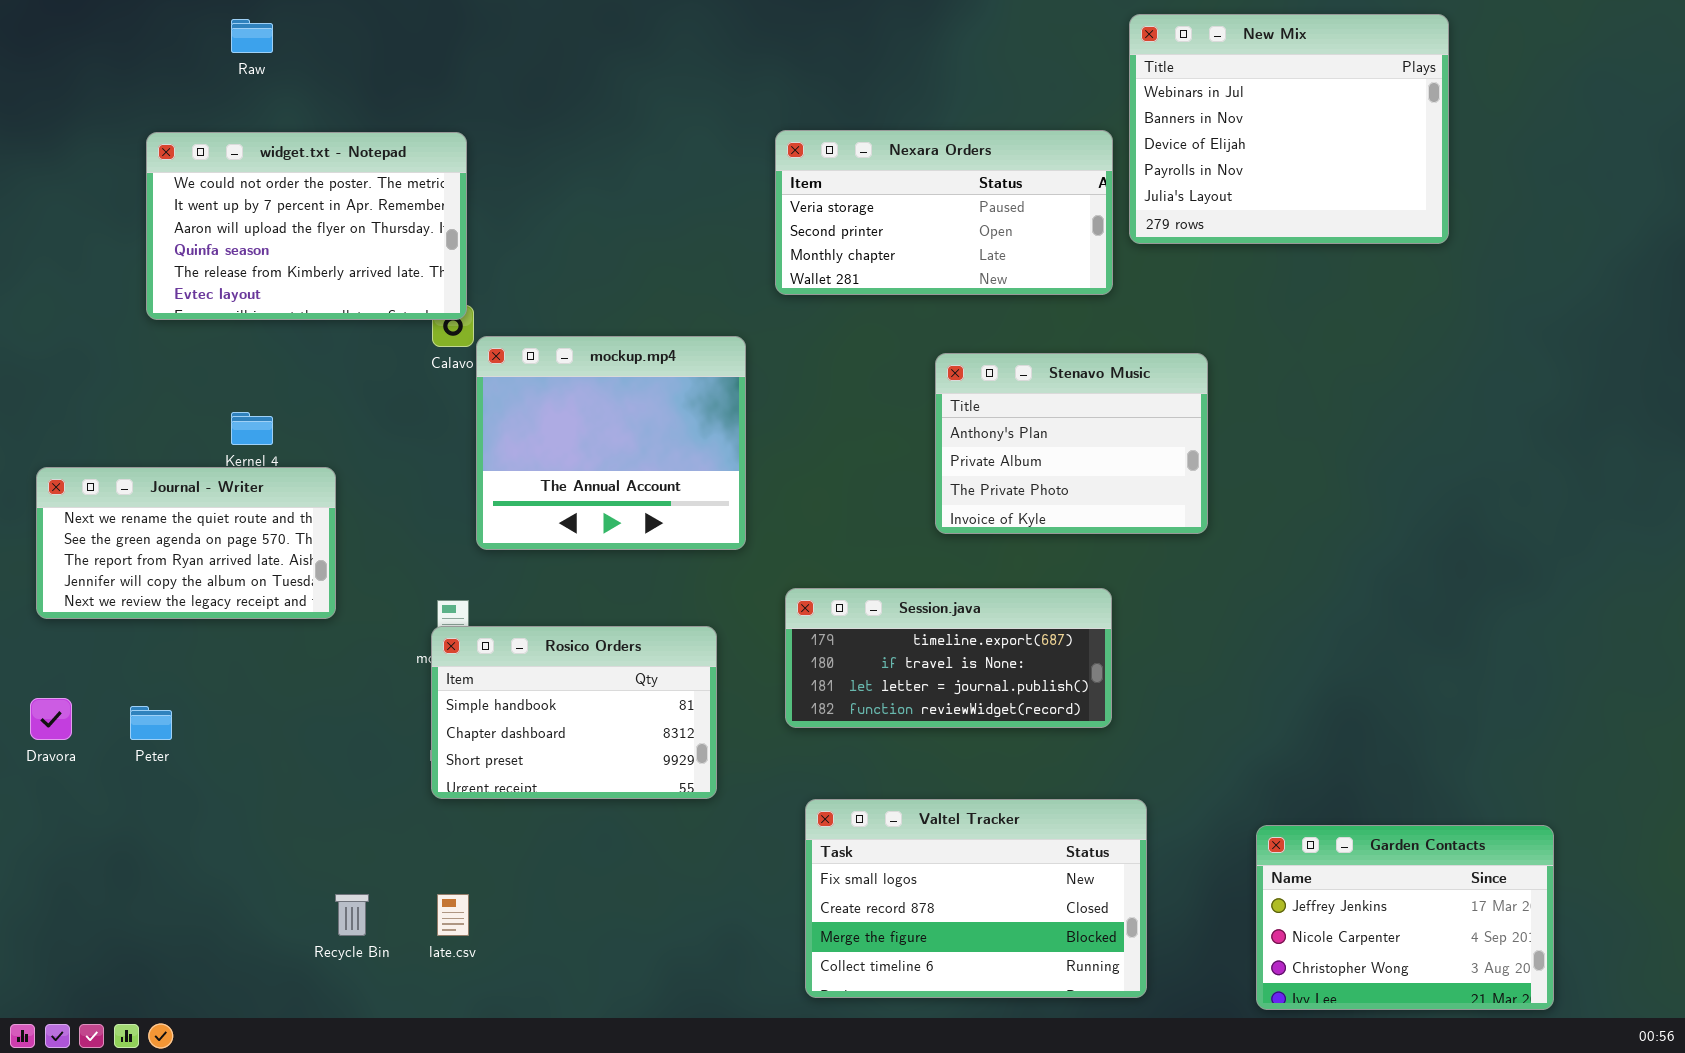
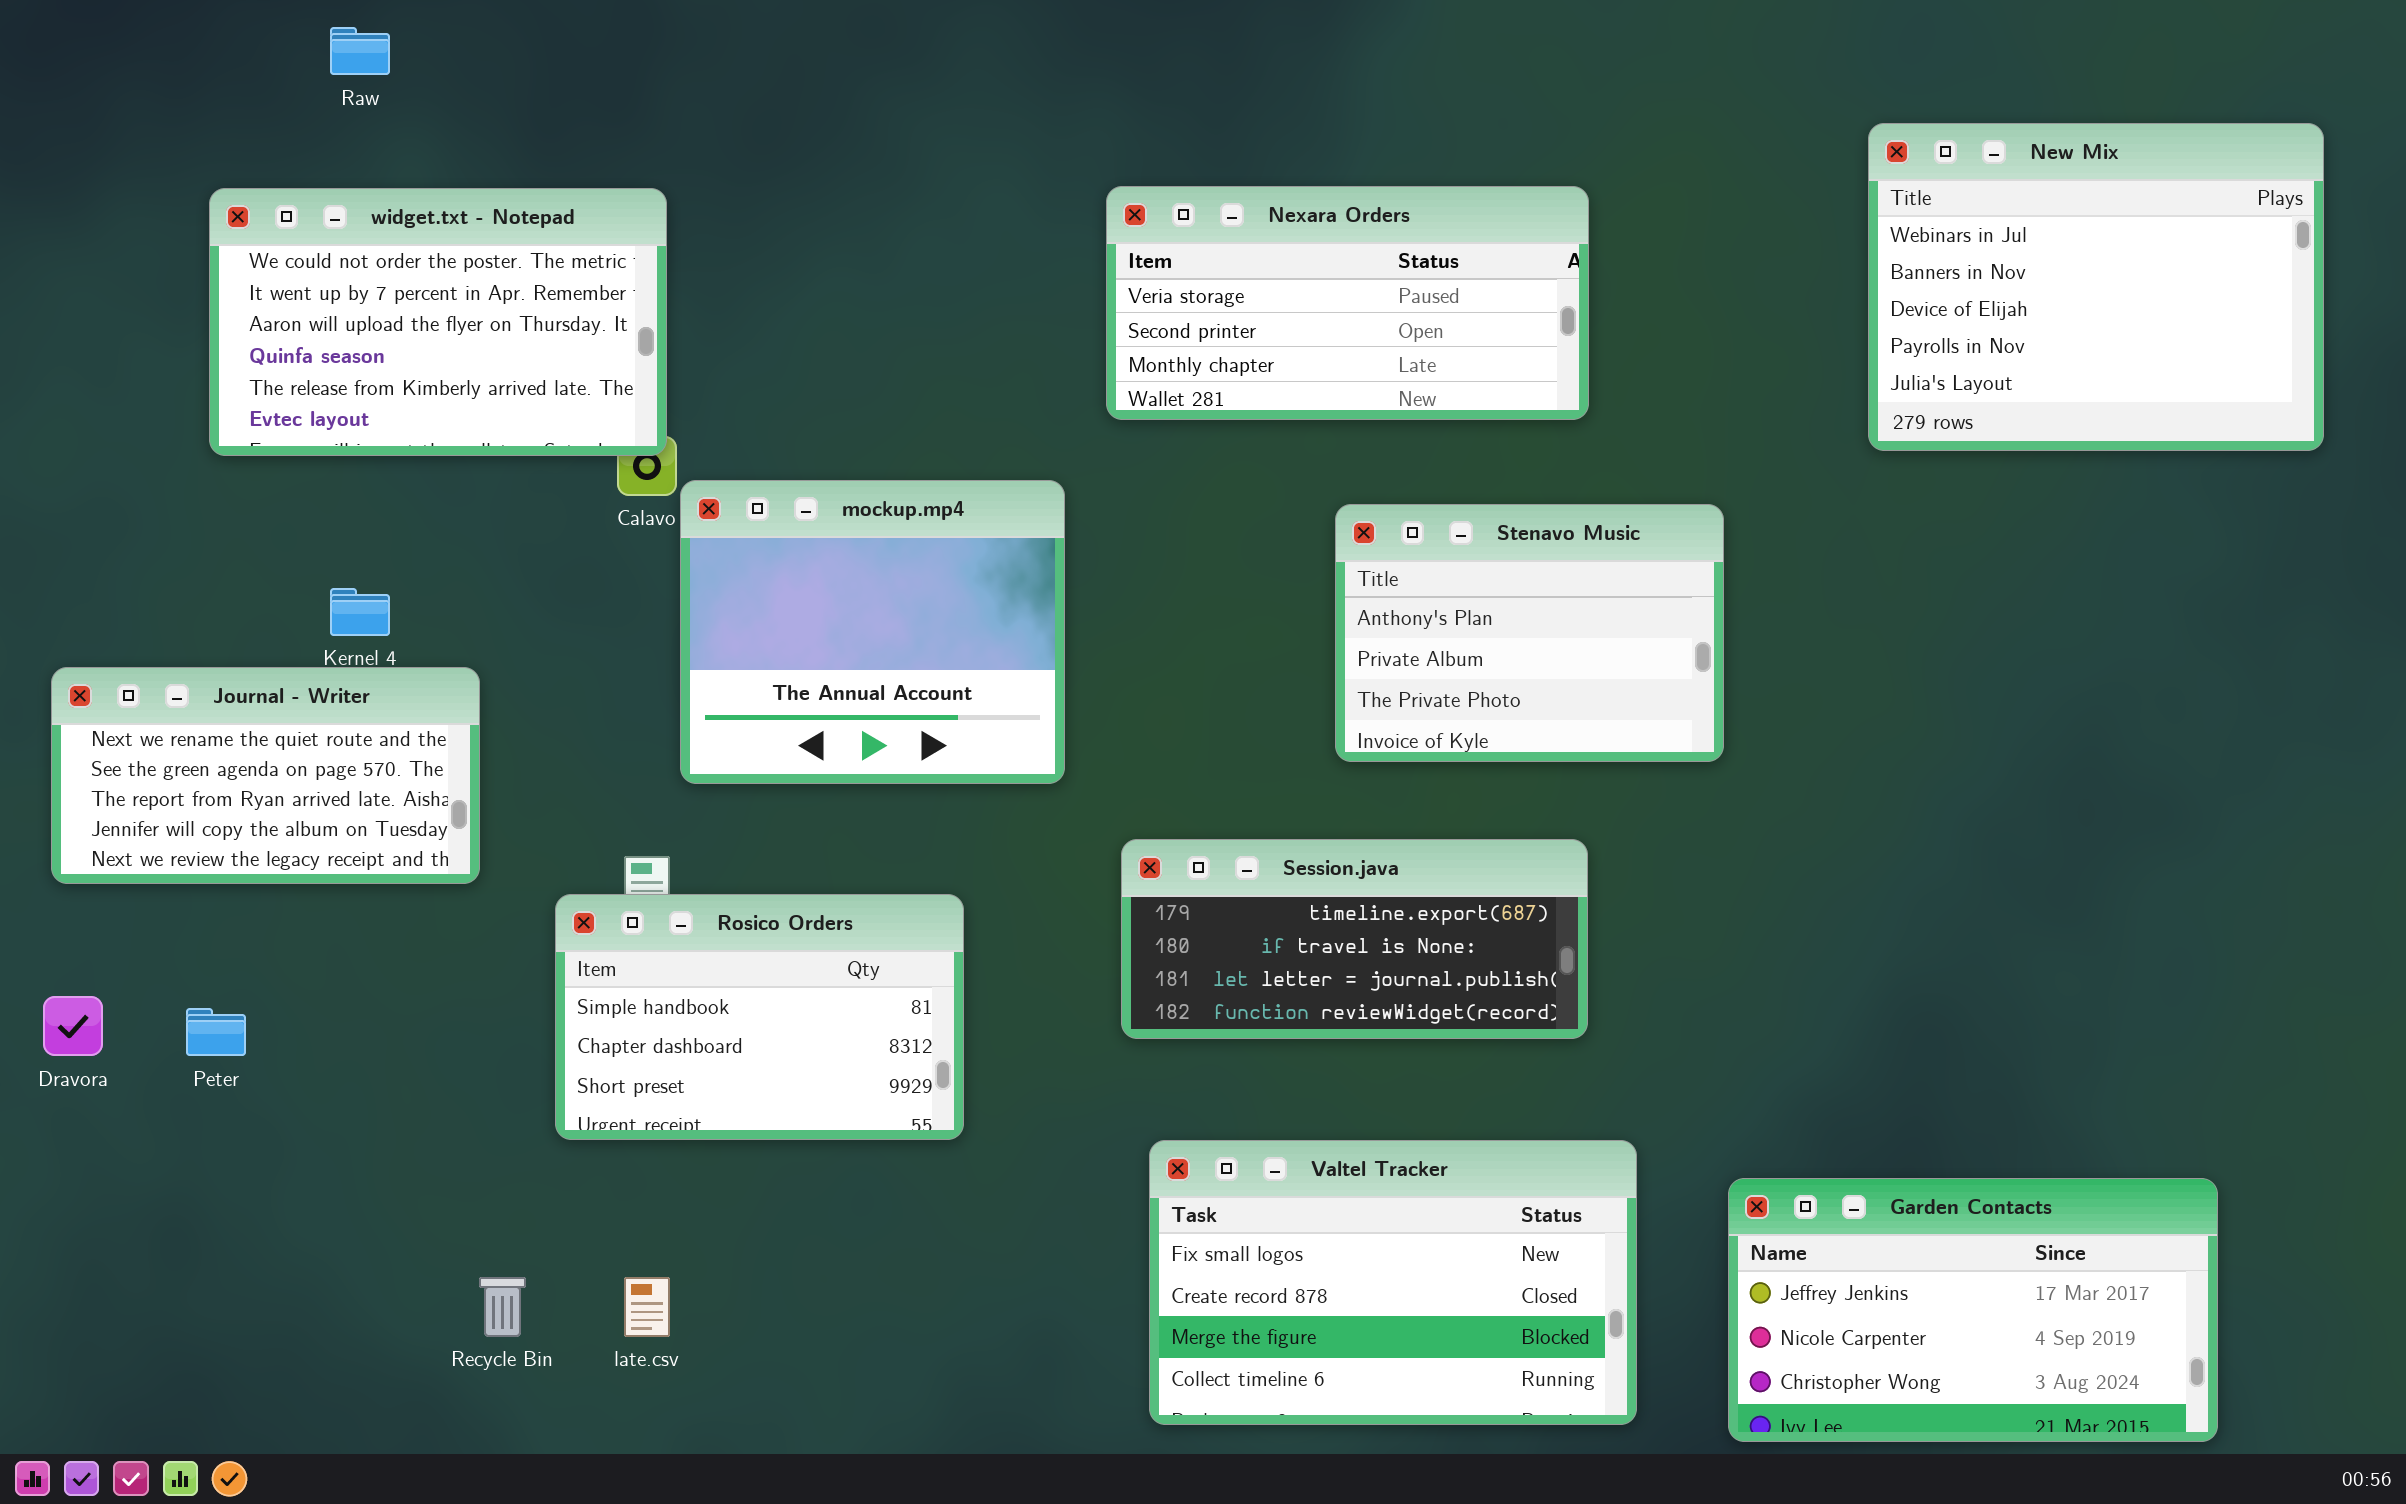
New Mix: [1129,14,1449,244] -> [1868,123,2324,451], moved
Rosico Orders: [431,626,717,799] -> [555,894,964,1140], moved
Garden Contacts: [1256,825,1554,1010] -> [1728,1178,2218,1442], resized

